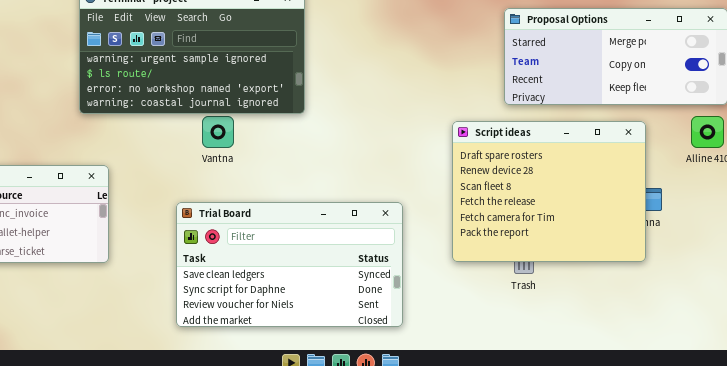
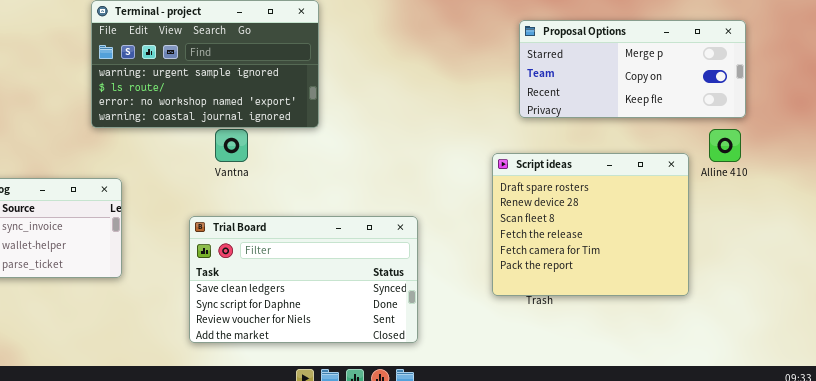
Script ideas: [452,121,646,262] -> [492,153,689,296], moved

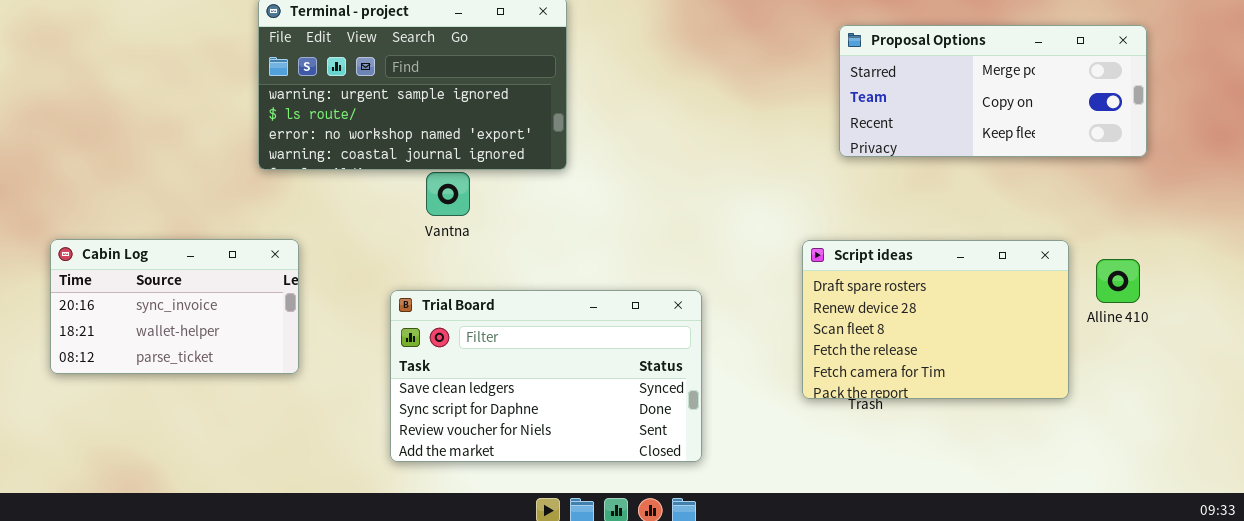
Alline 410: [709,129,741,162] -> [1096,259,1140,303], moved
Script ideas: [492,153,689,296] -> [802,240,1069,399], resized

